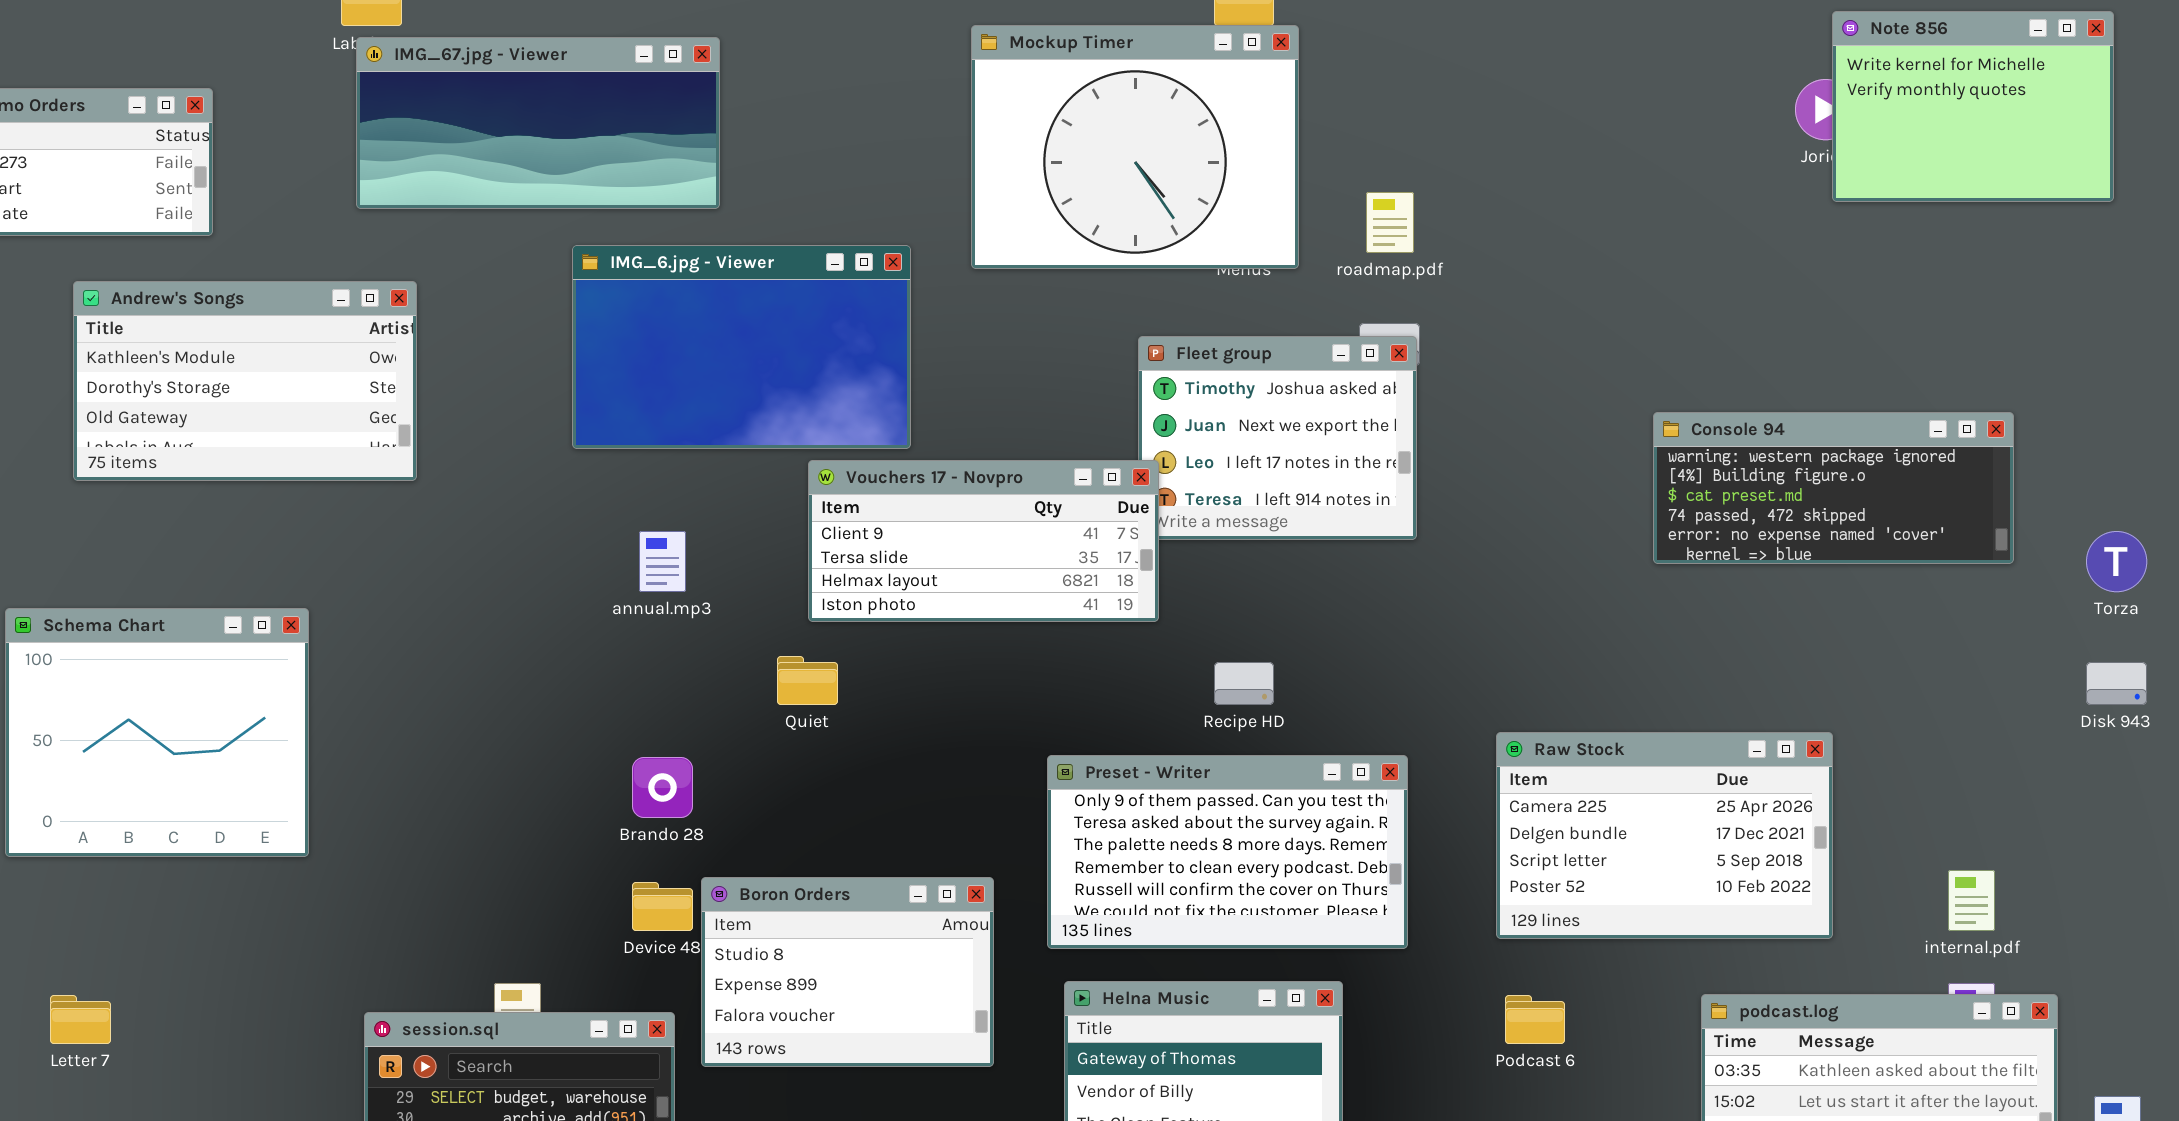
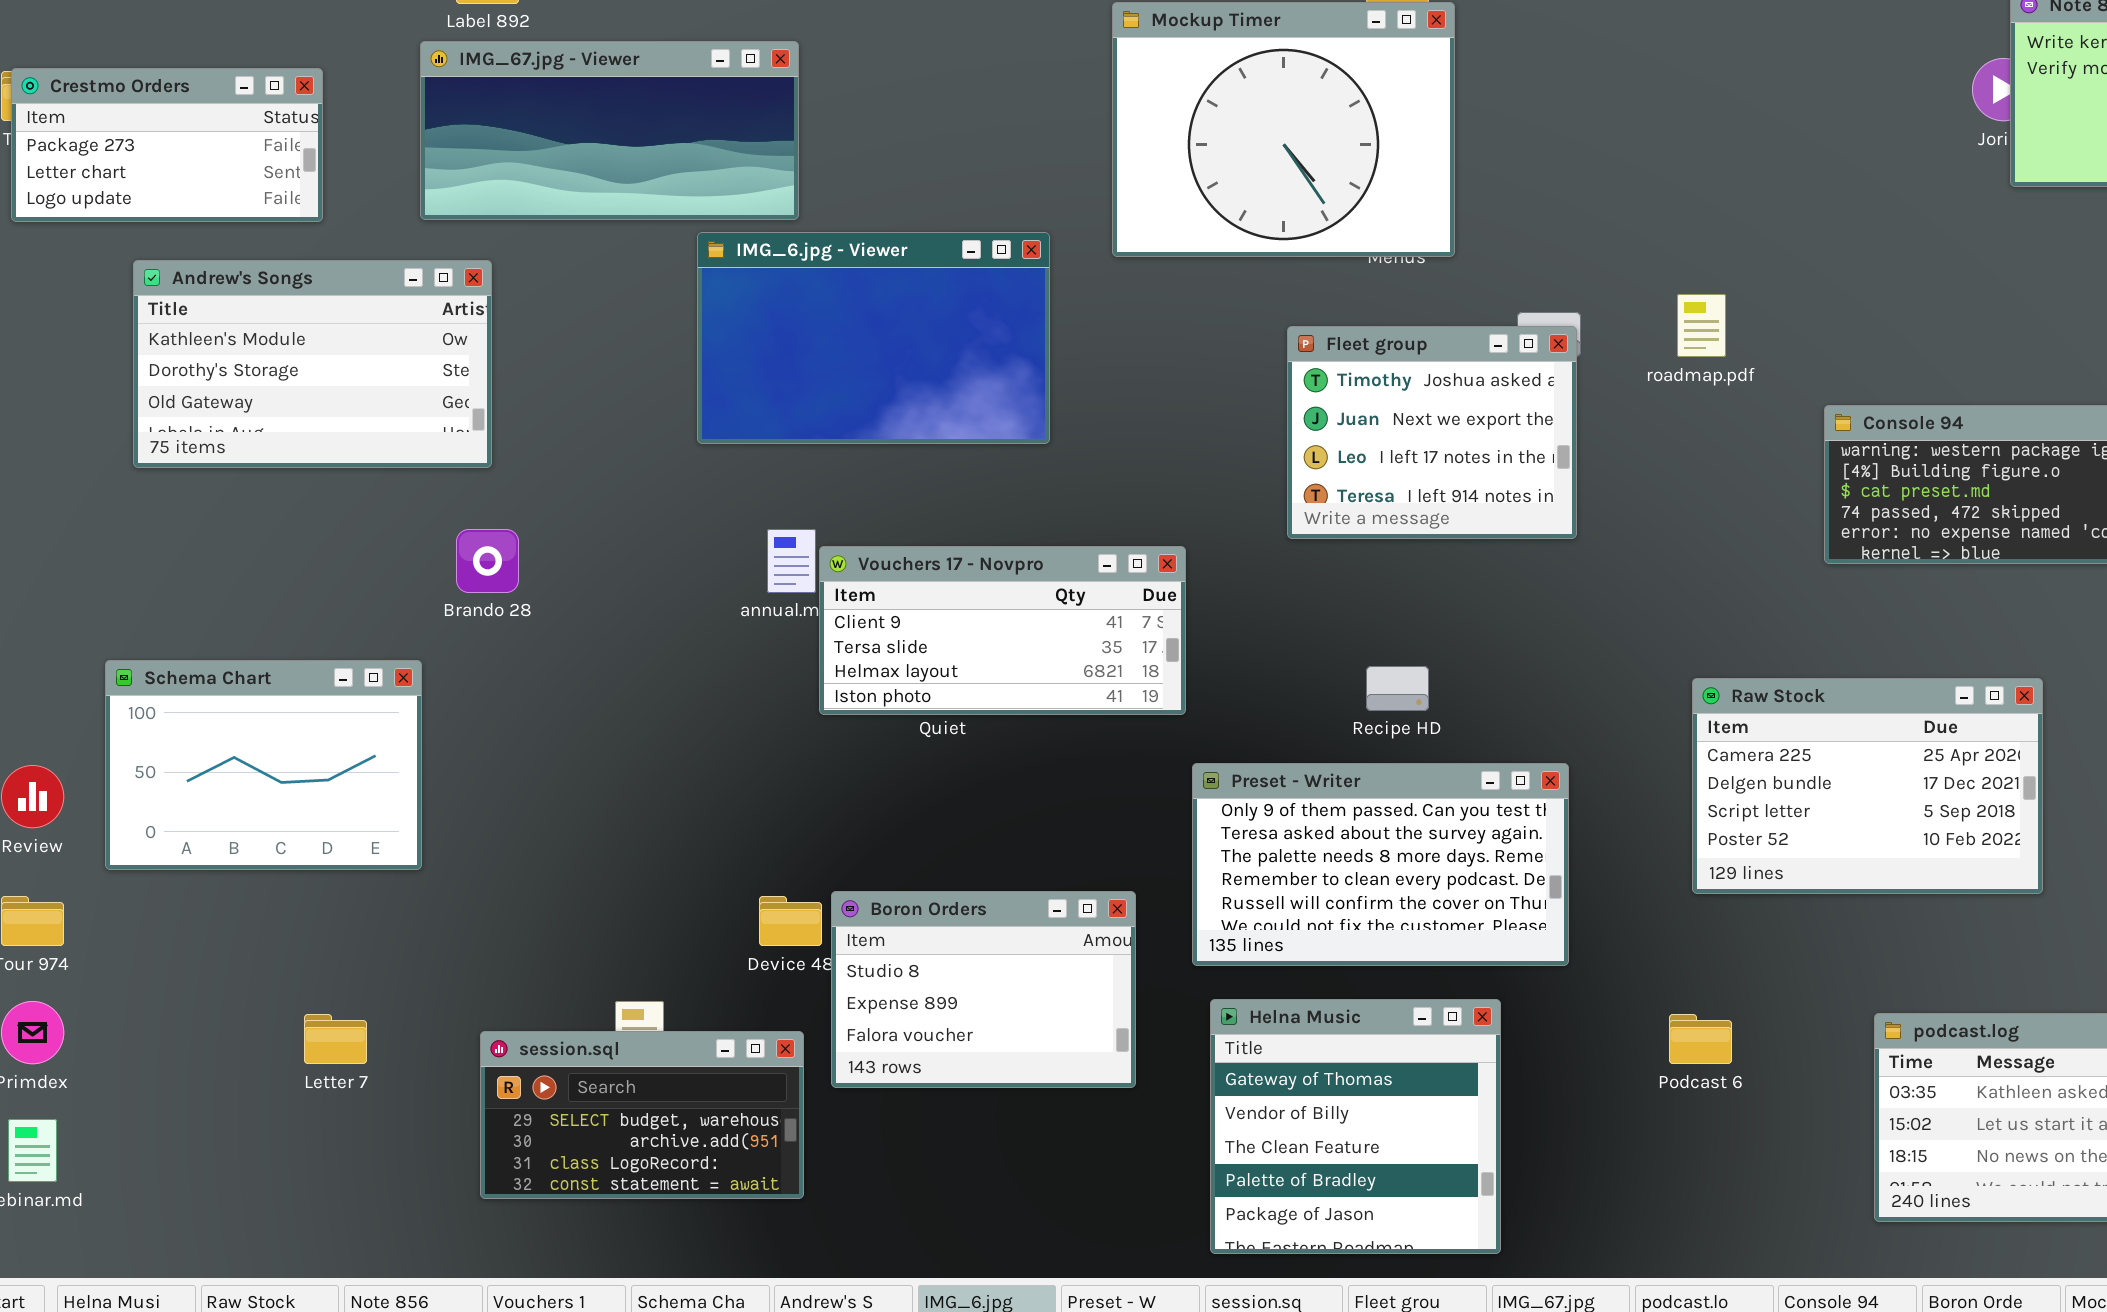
IMG_67.jpg - Viewer: [356,37,720,209] -> [420,41,799,220], moved
roadmap.pdf: [1366,192,1414,253] -> [1677,294,1726,357], moved
Andrew's Songs: [73,281,417,481] -> [133,260,492,468], moved
Vouchers 17 - Novpro: [808,460,1159,622] -> [819,546,1186,715], moved
Schema Chart: [5,608,309,857] -> [105,660,422,870], resized
Raw Stock: [1496,732,1833,939] -> [1692,678,2043,894], moved
Brando 28: [632,757,693,818] -> [456,529,519,593], moved
Letter 7: [50,995,111,1044] -> [304,1014,367,1064], moved

